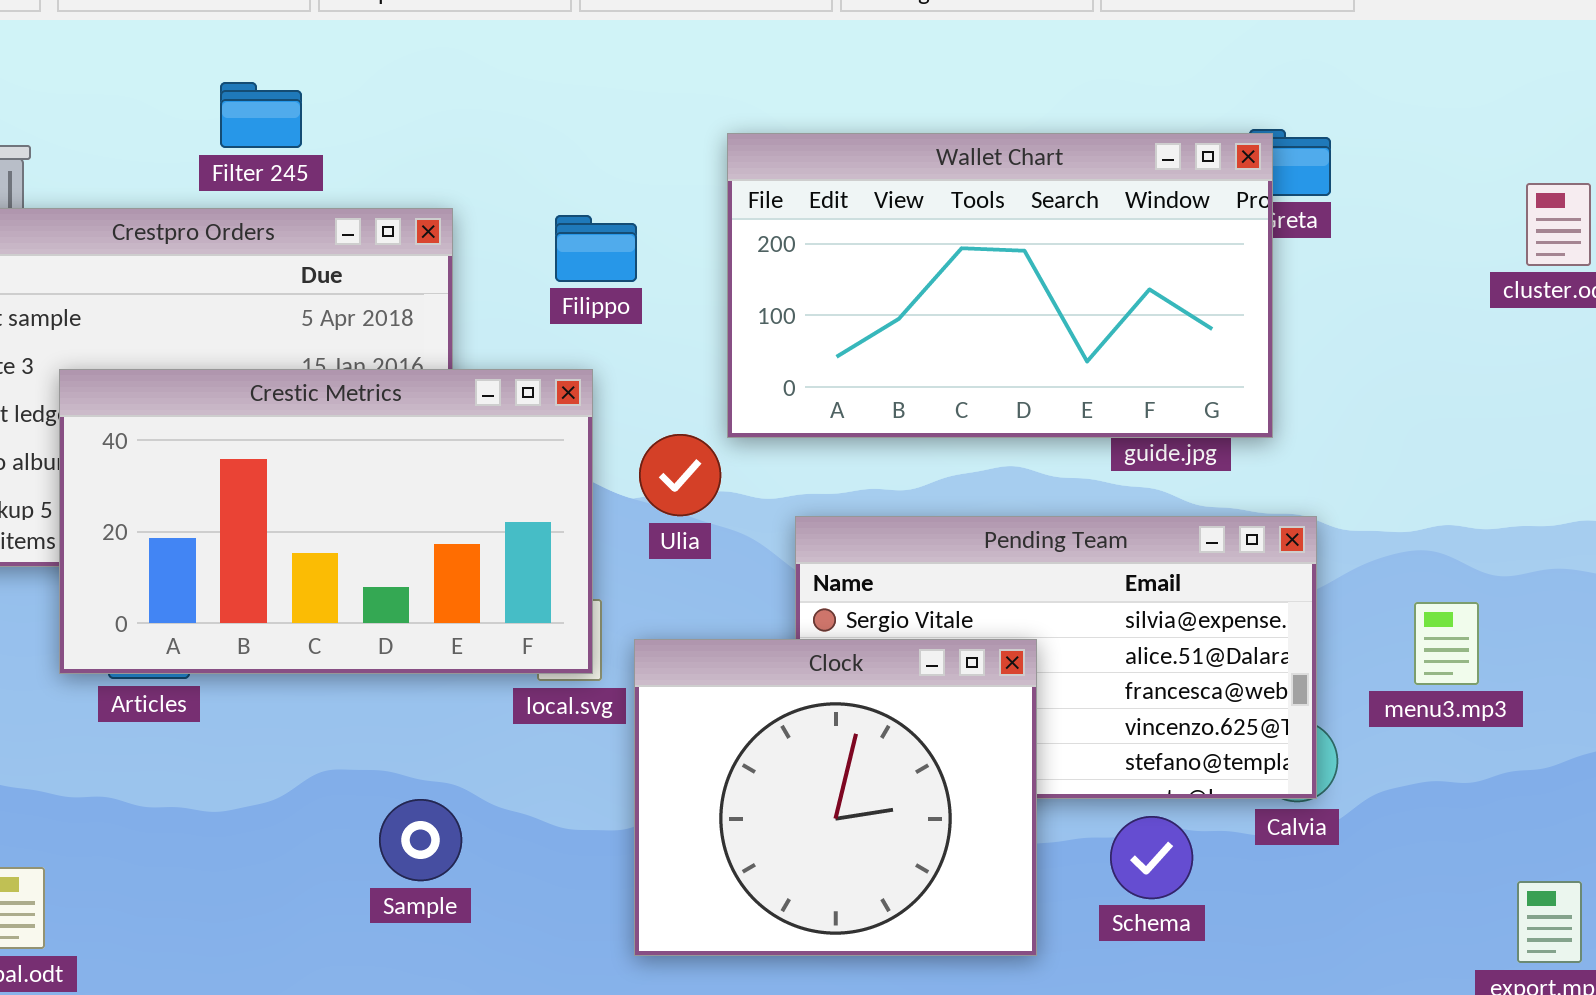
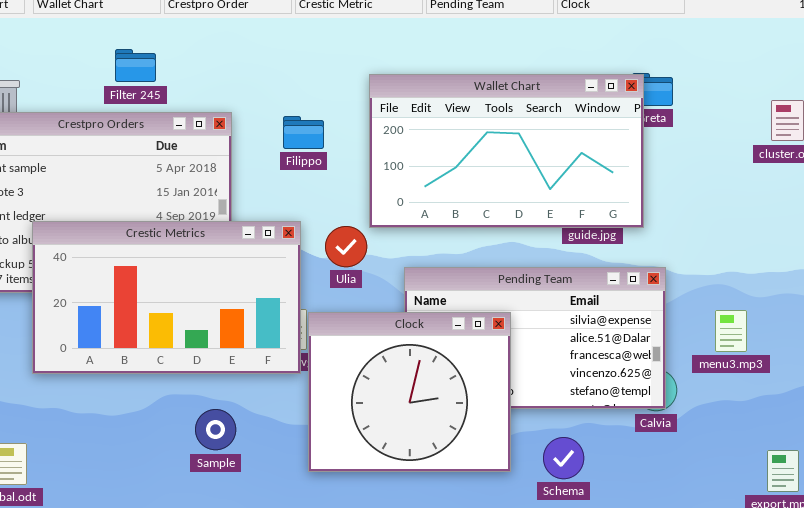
Crestic Metrics: [59,369,593,674] -> [32,221,301,374], moved
Clock: [634,639,1037,956] -> [308,312,511,472], moved
Schema: [1110,816,1193,899] -> [543,437,584,479], moved

